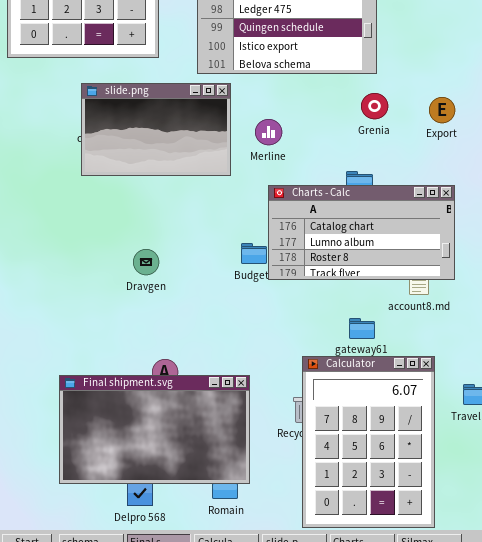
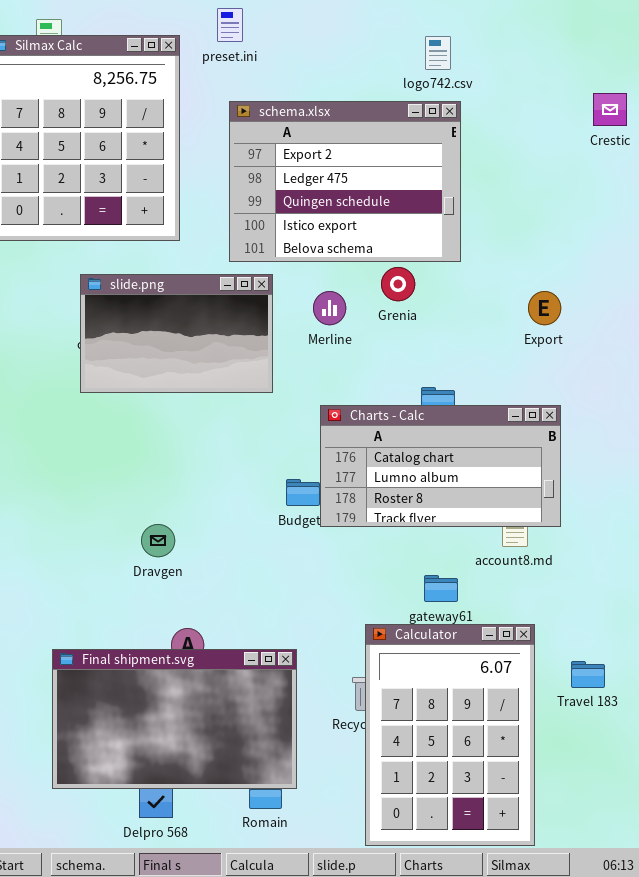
Grenia: [361,93,388,119] -> [381,267,415,301], moved
Merline: [255,119,282,145] -> [313,291,346,325], moved
Dravgen: [133,249,159,275] -> [141,524,175,557], moved

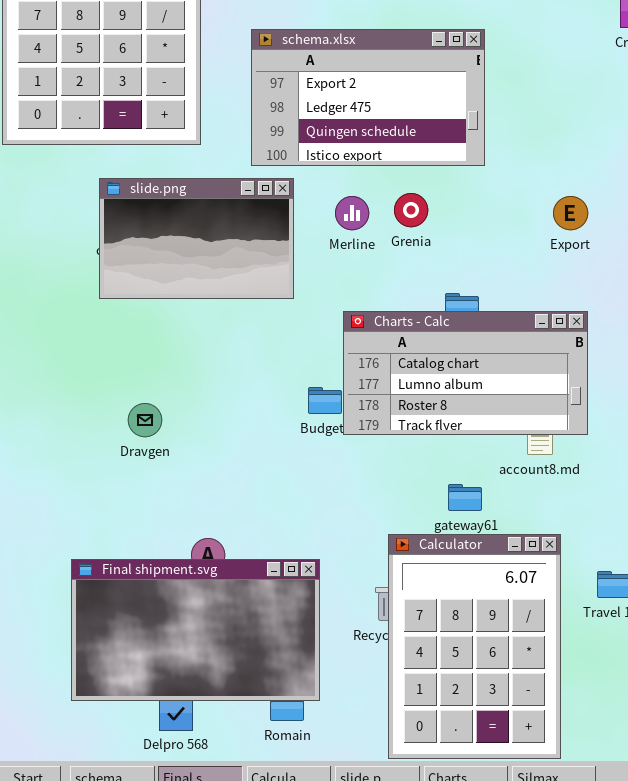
schema.xlsx: [229,101,461,262] -> [251,29,485,166], resized
Grenia: [381,267,415,301] -> [394,193,428,227], moved
Dravgen: [141,524,175,557] -> [128,403,162,437], moved

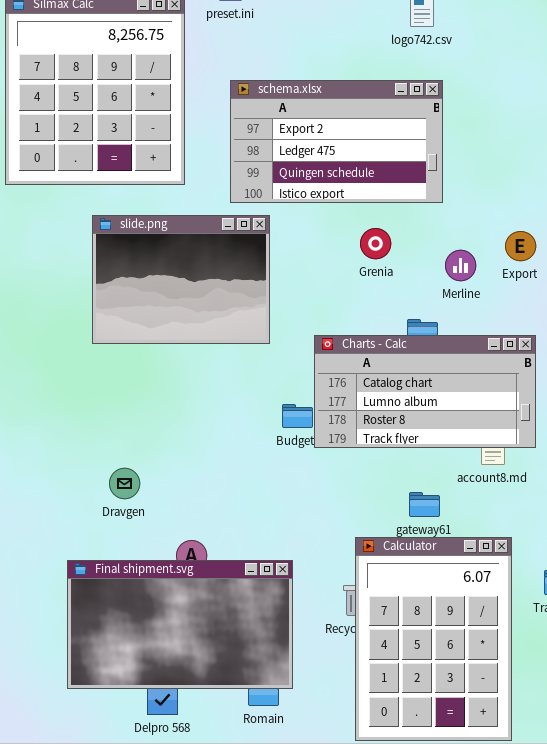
slide.png: [99,178,294,299] -> [92,215,270,344], resized
Merline: [335,196,369,230] -> [445,250,476,281], moved
Dravgen: [128,403,162,437] -> [109,468,140,499], moved

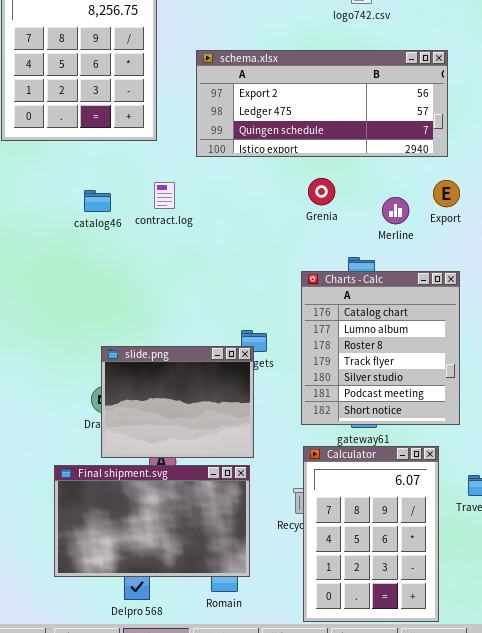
schema.xlsx: [230,80,443,203] -> [196,50,448,157], resized
slide.png: [92,215,270,344] -> [101,346,254,458], moved
Charts - Calc: [314,335,536,448] -> [301,271,460,425], resized

